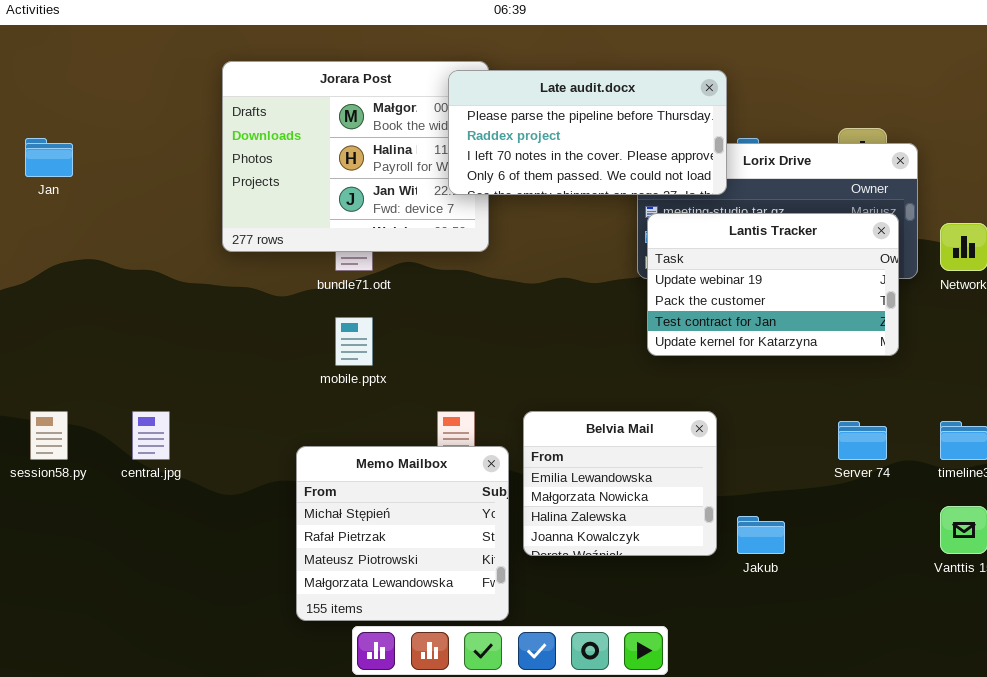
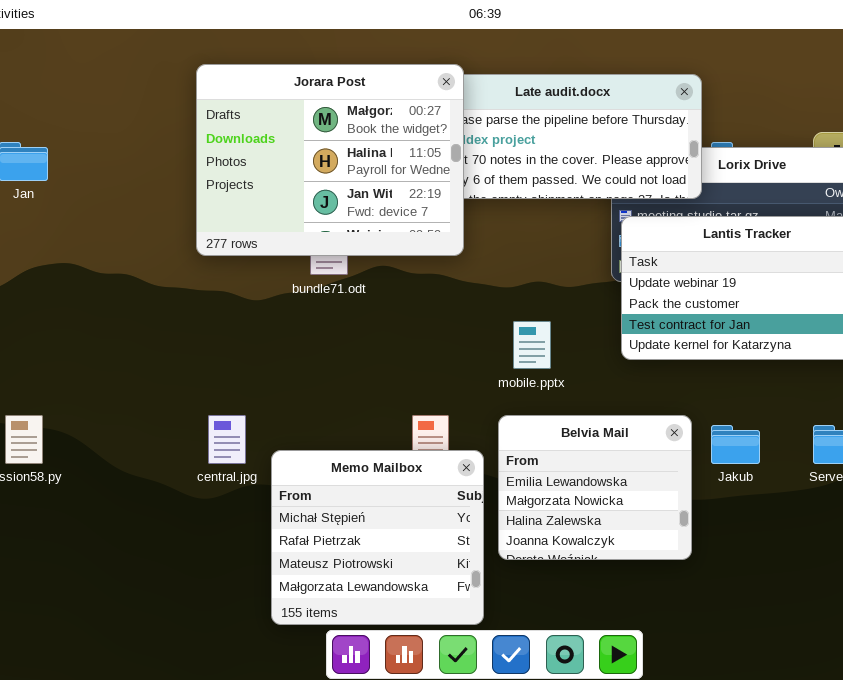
Jorara Post: [222,61,489,252] -> [196,64,464,256], raised
mobile.pptx: [335,317,373,366] -> [513,321,551,369], moved
central.jpg: [132,411,170,460] -> [208,415,246,464], moved
Jakub: [737,516,785,554] -> [711,425,760,464], moved

